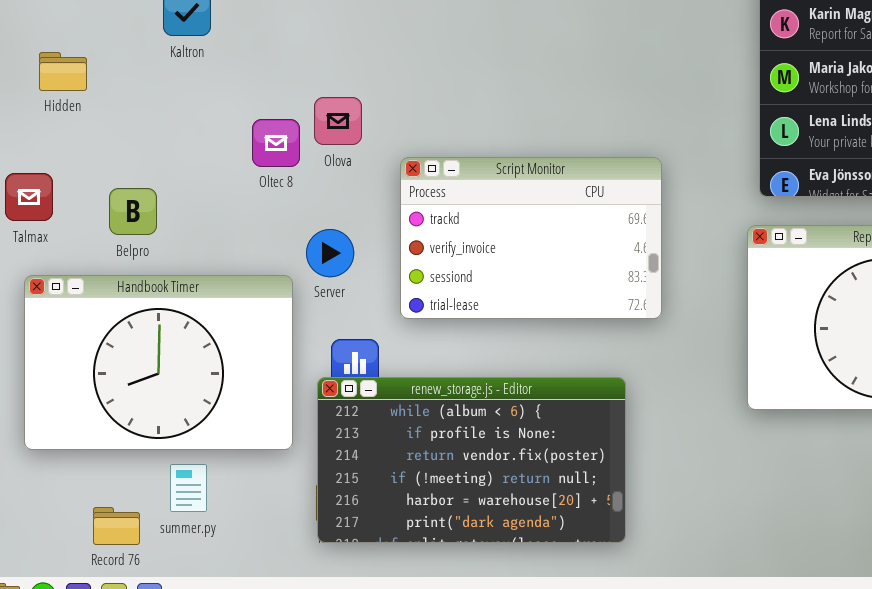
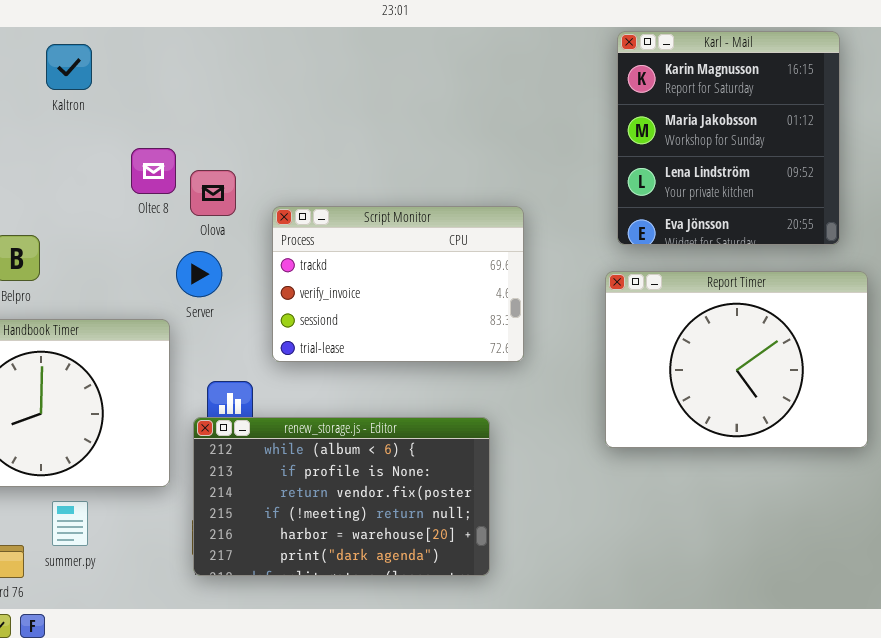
Olova: [314,97,362,145] -> [190,170,236,216], moved
Oltec 8: [252,119,300,167] -> [131,148,176,194], moved
Server: [306,229,354,277] -> [176,251,222,297], moved

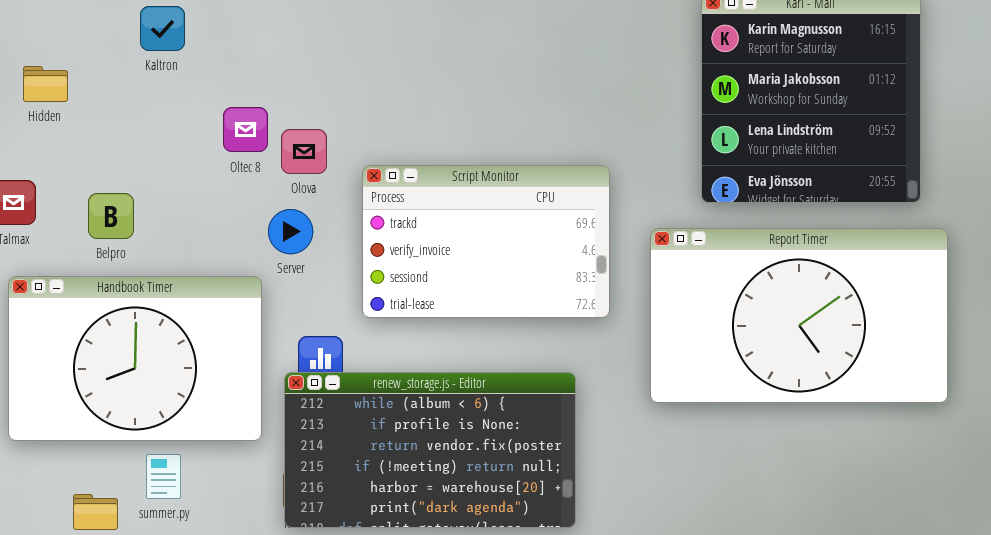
Report Timer: [605,271,868,448] -> [650,228,948,403], resized

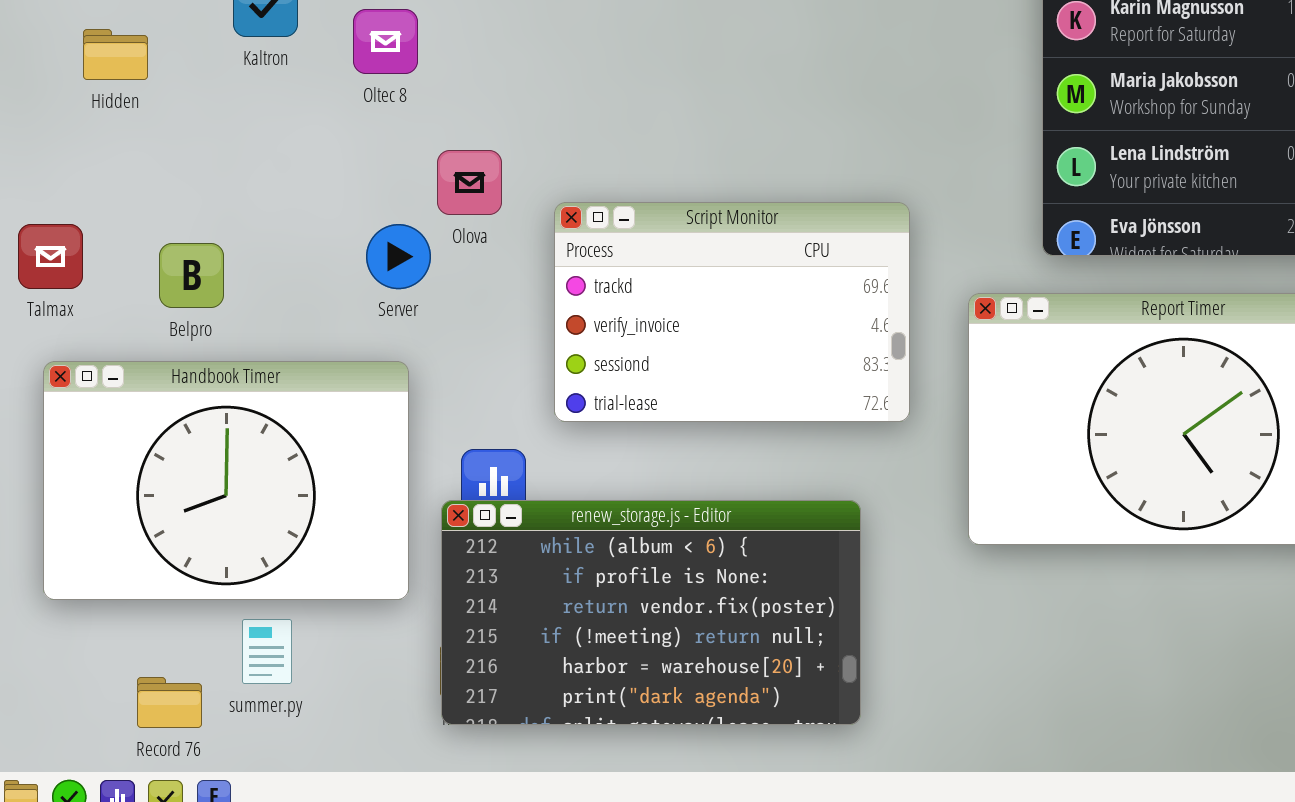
Hidden: [23,66,68,102] -> [83,29,148,80], moved
Oltec 8: [223,107,268,152] -> [353,9,418,74], moved
Server: [268,209,313,254] -> [366,224,431,289], moved

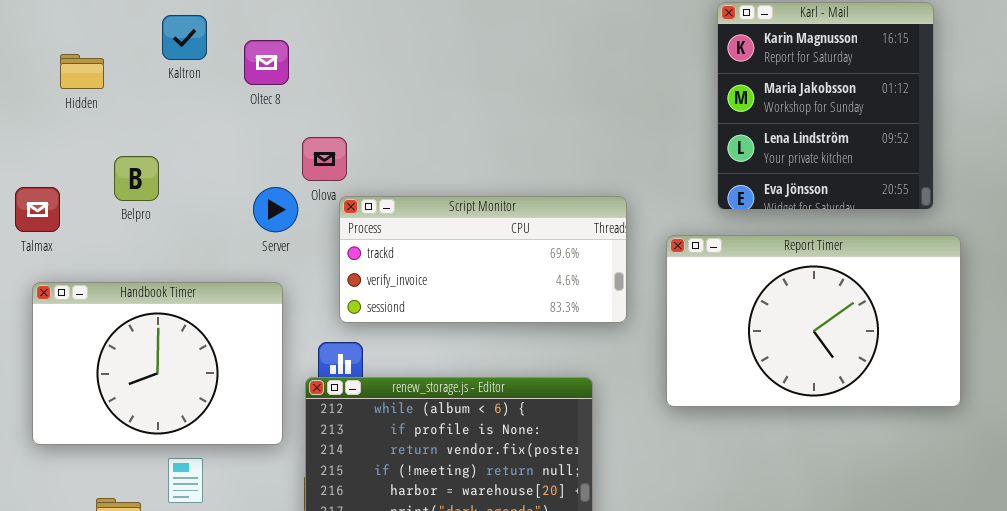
Script Monitor: [554,202,910,422] -> [339,196,627,323], resized
Belpro: [159,243,224,308] -> [114,156,159,201], moved

